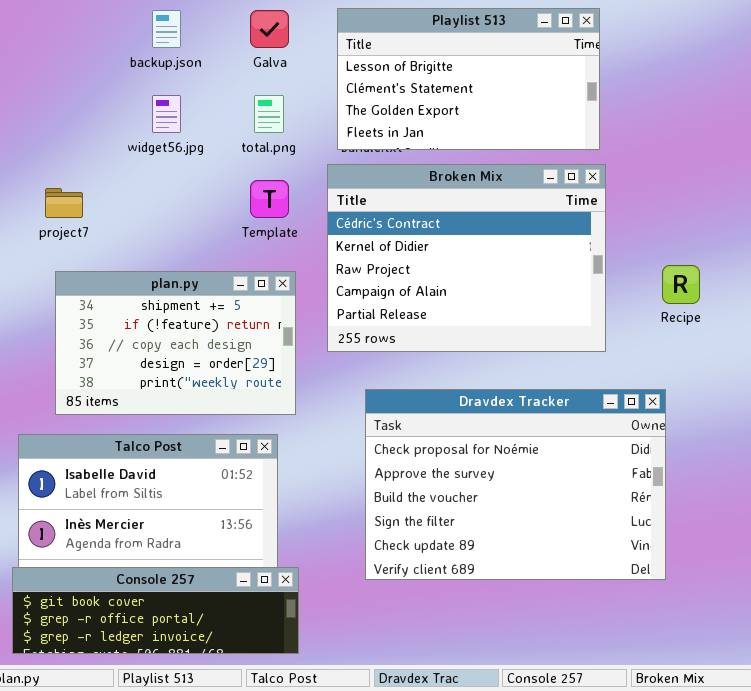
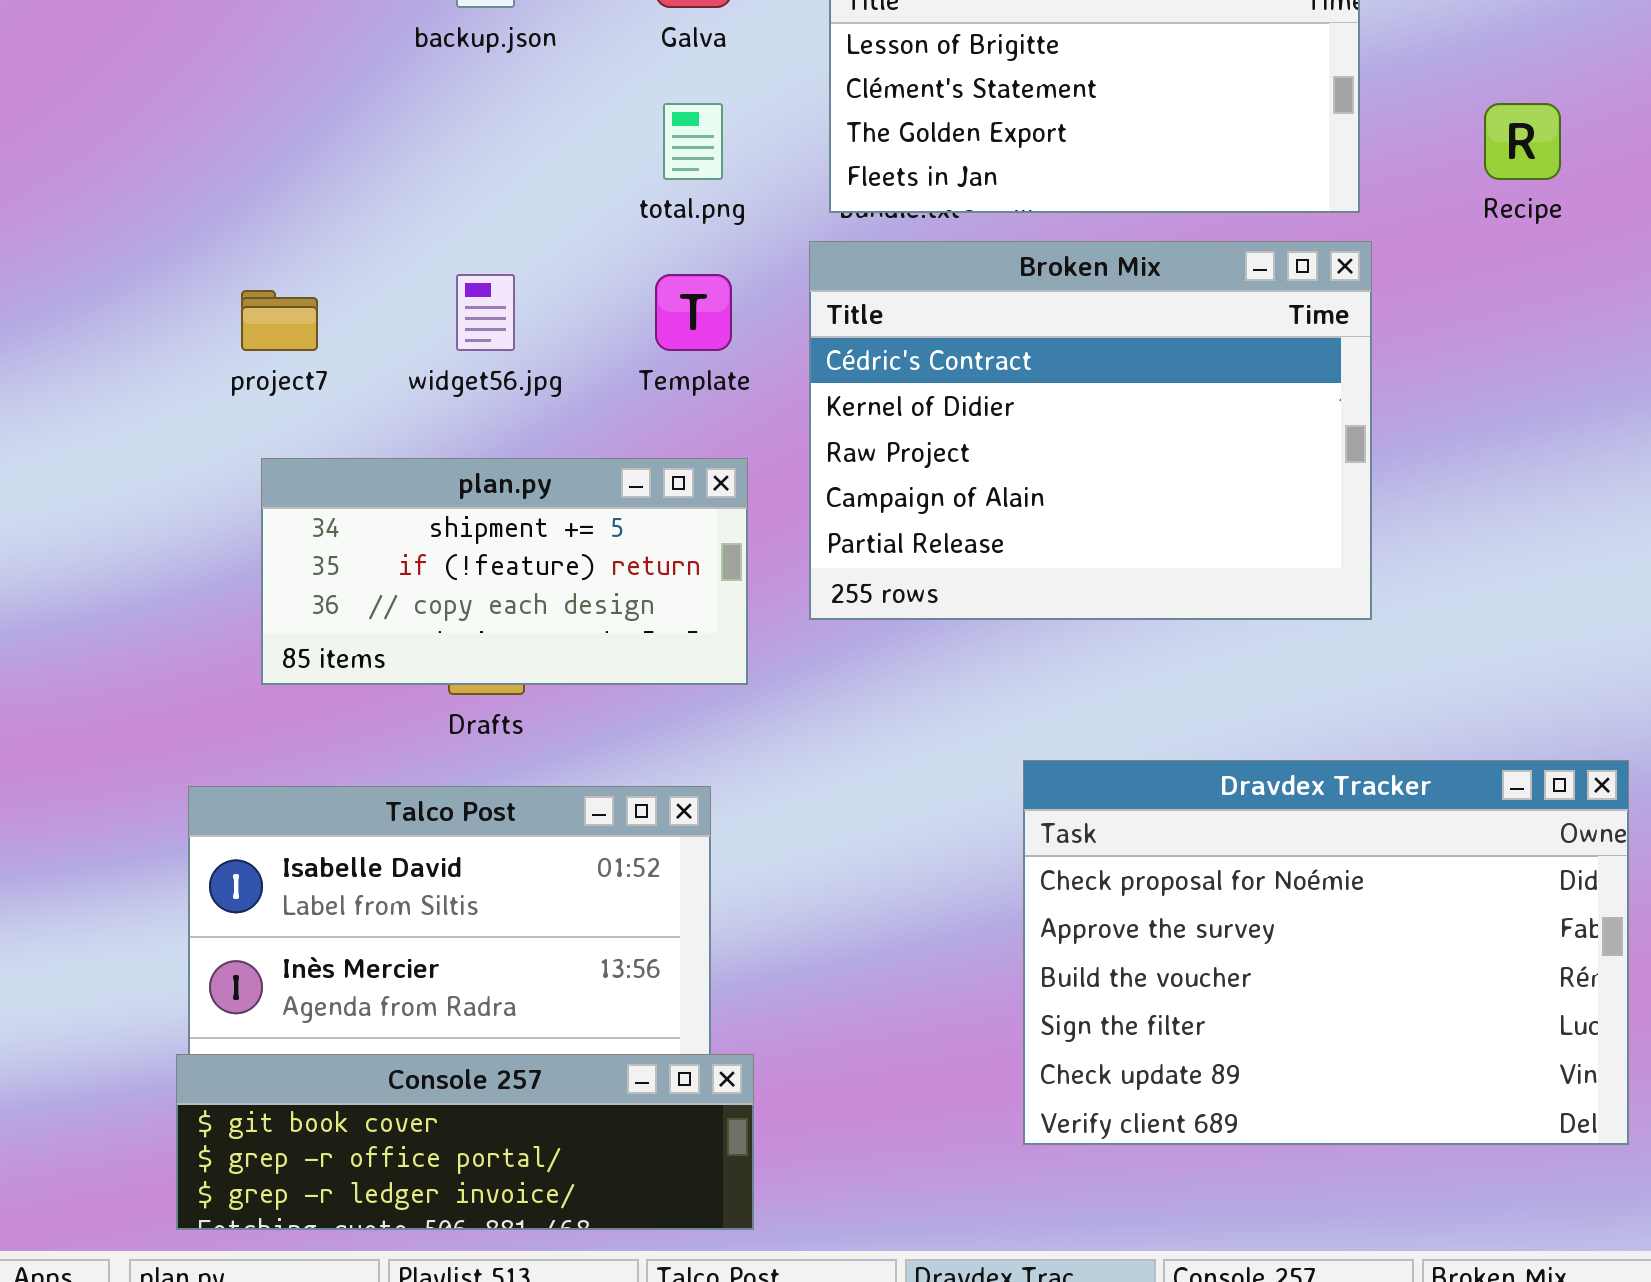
widget56.jpg: [152,95,181,133] -> [456,274,515,351], moved
Recipe: [662,265,700,304] -> [1484,103,1561,180], moved
plan.py: [55,271,296,415] -> [261,458,748,685], resized
Dravdex Tracker: [365,389,666,580] -> [1023,760,1629,1145], moved

